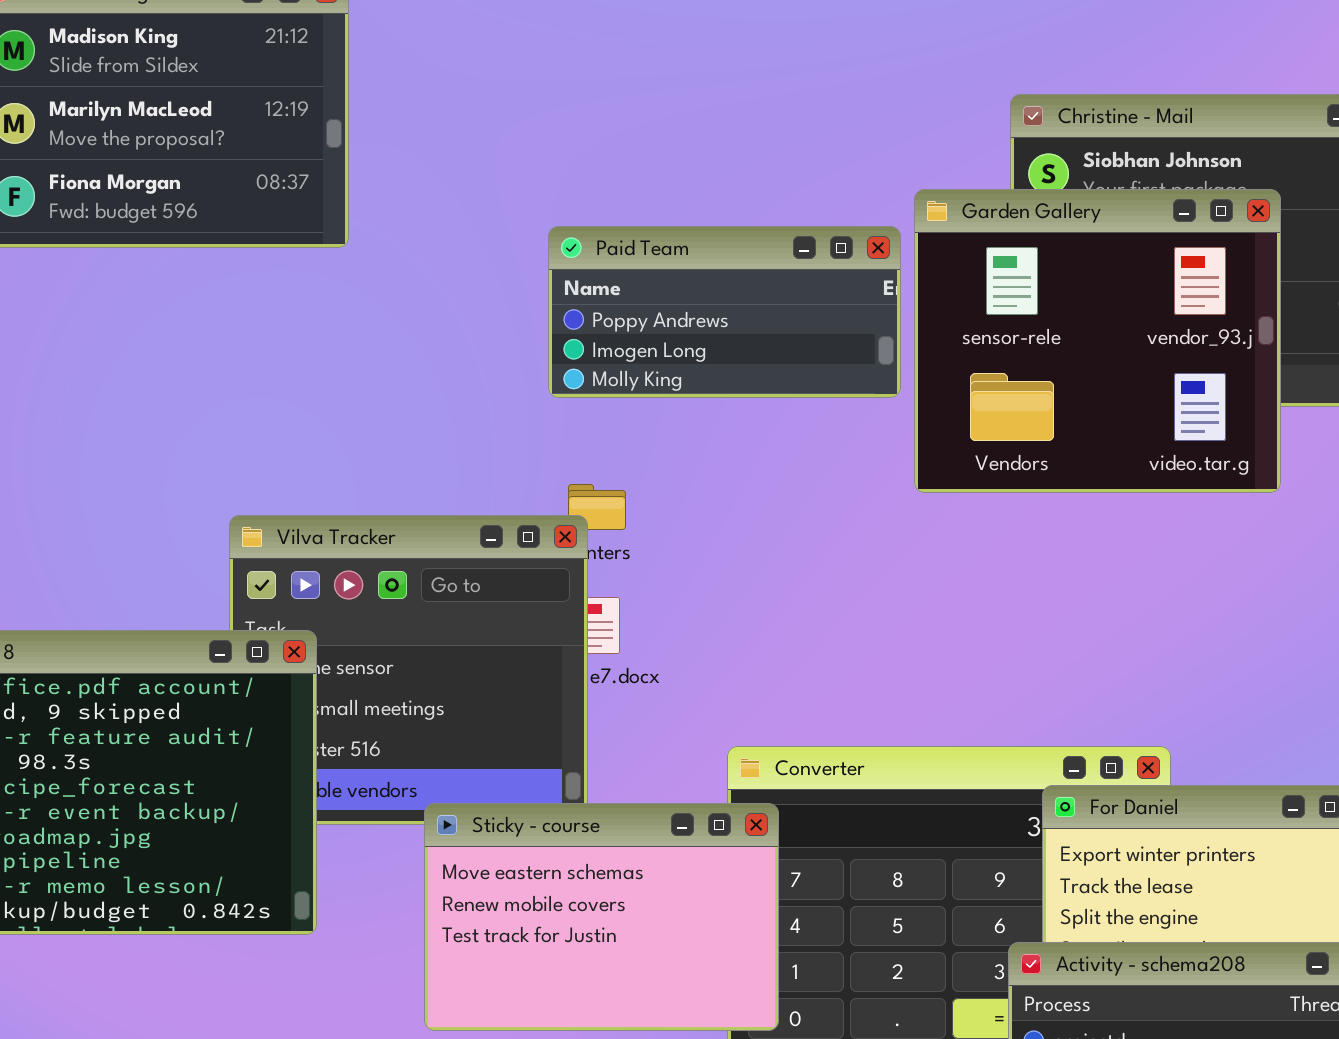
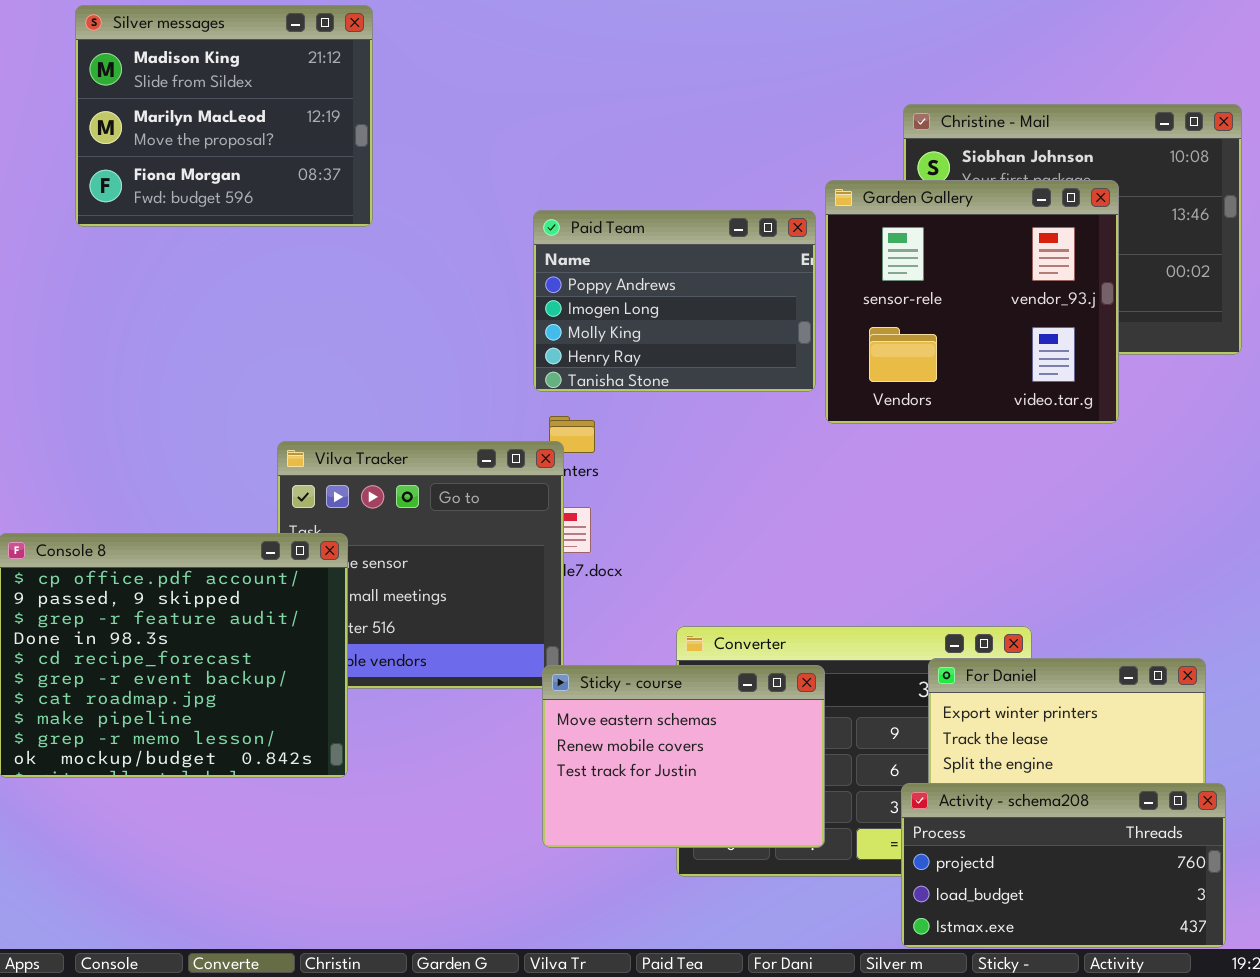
Paid Team: [548,226,901,398] -> [533,210,816,392], resized
Sticky - course: [424,803,779,1031] -> [542,665,825,848], moved

